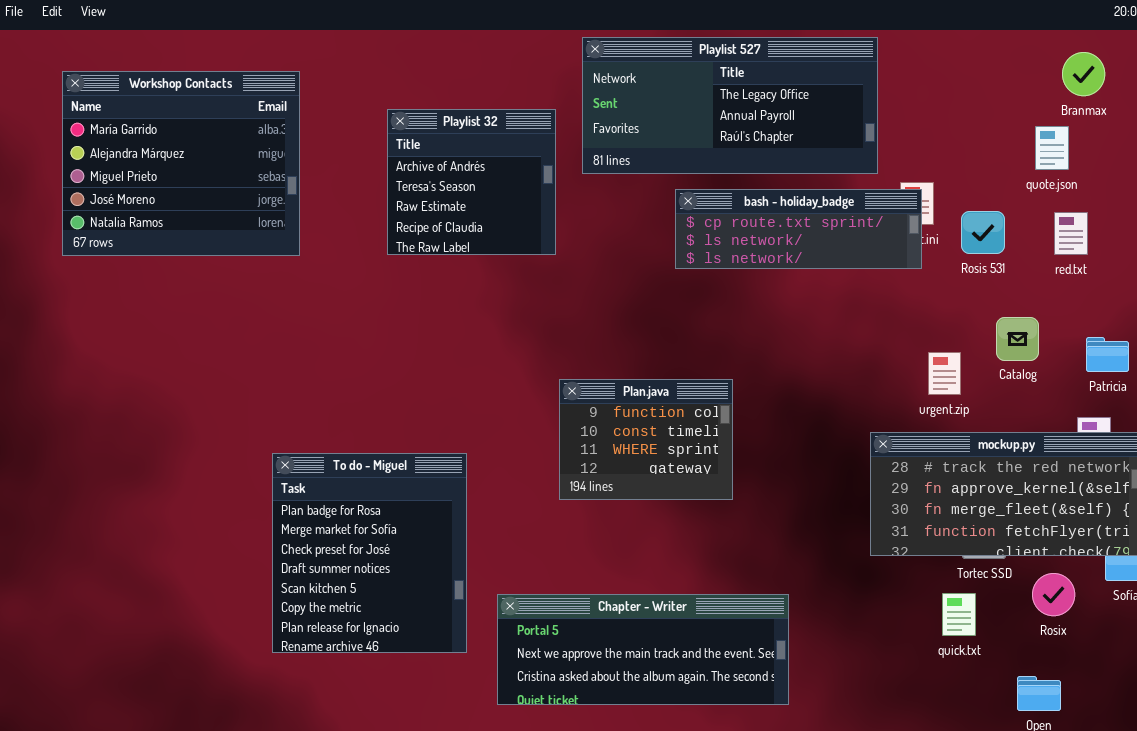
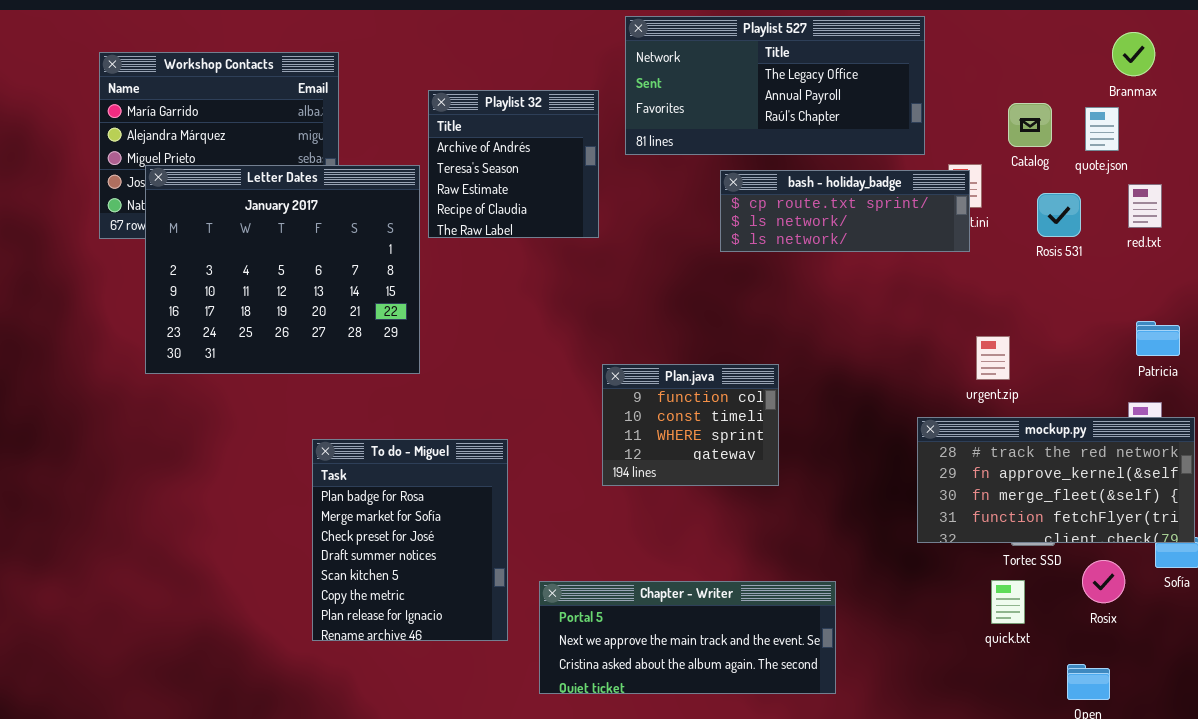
Letter Dates: none -> [145,165,420,374], opened
Rosis 531: [961,211,1005,254] -> [1037,193,1081,237], moved
red.txt: [1054,212,1088,255] -> [1128,184,1162,228], moved
Catalog: [996,317,1039,361] -> [1008,103,1052,147], moved

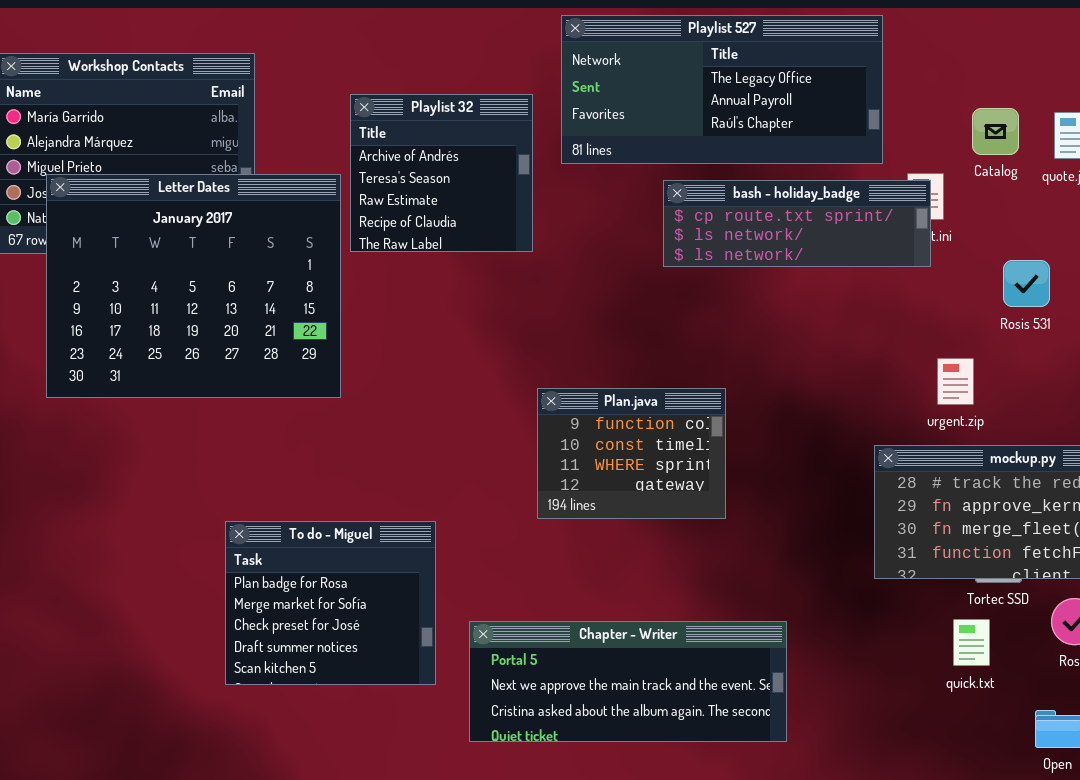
Rosis 531: [1037,193,1081,237] -> [1003,260,1050,307], moved
To do - Miguel: [312,439,508,641] -> [225,521,436,685], resized

